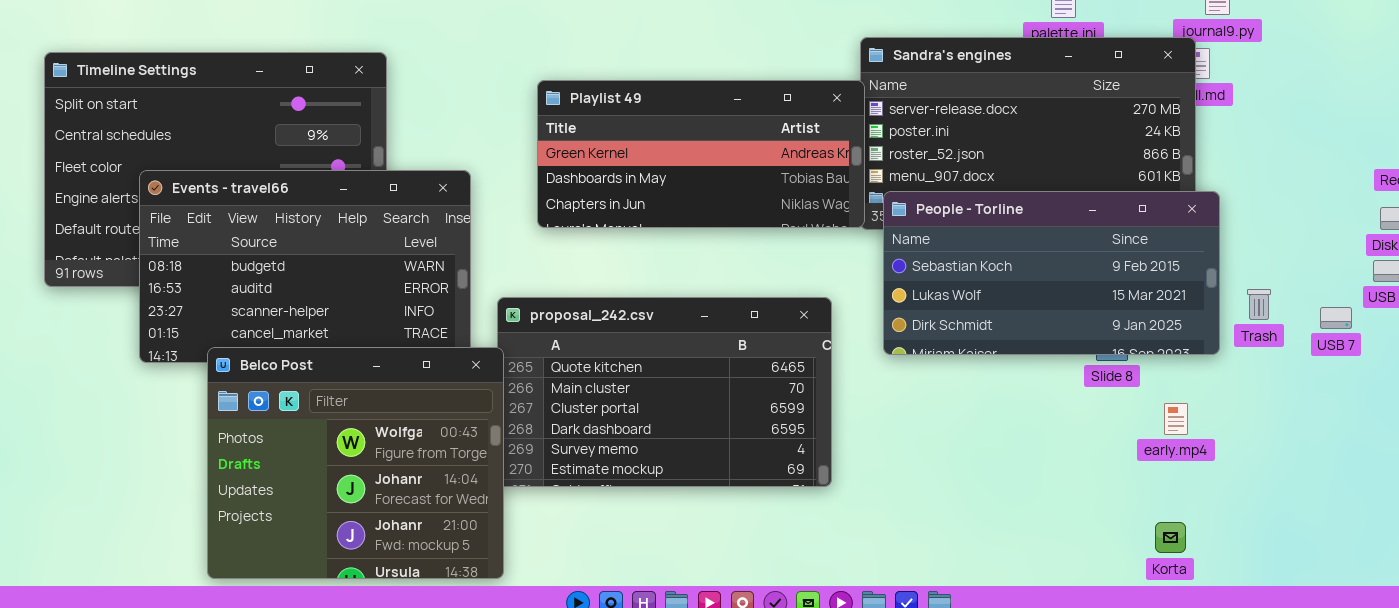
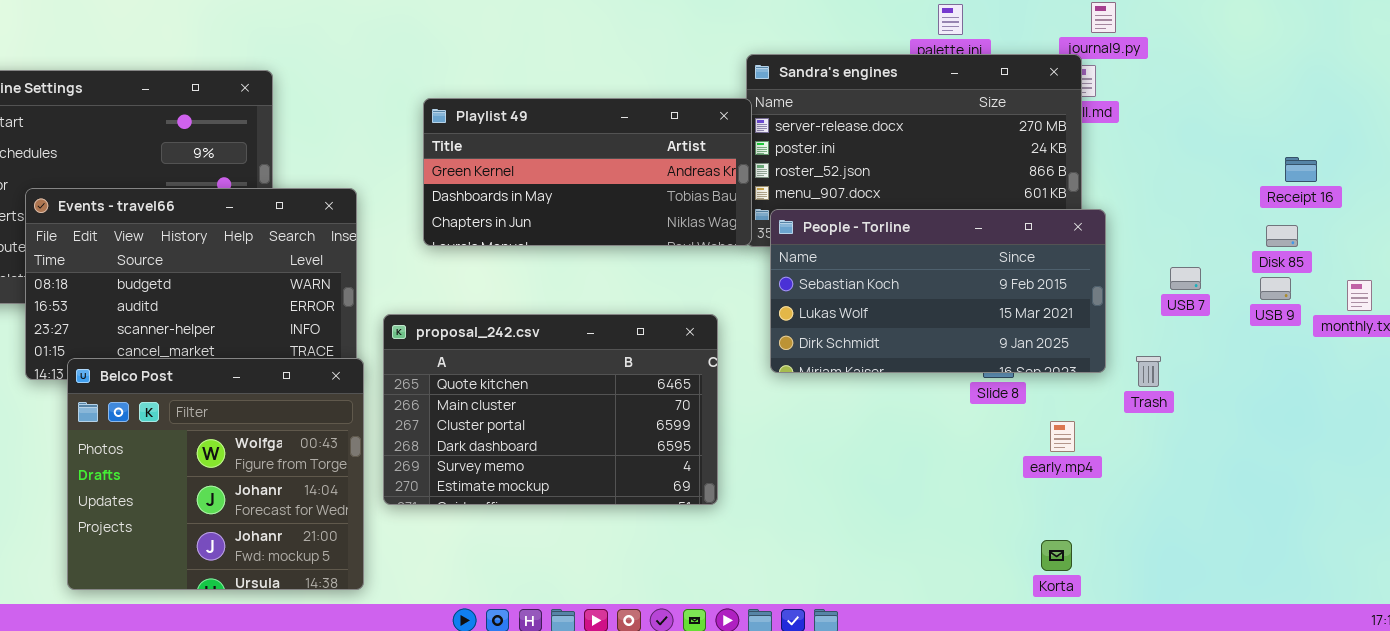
Trash: [1247,289,1271,320] -> [1136,356,1161,387], moved
USB 7: [1320,307,1352,329] -> [1170,267,1201,290], moved
Belco Post: [207,347,504,579] -> [67,358,364,590], moved

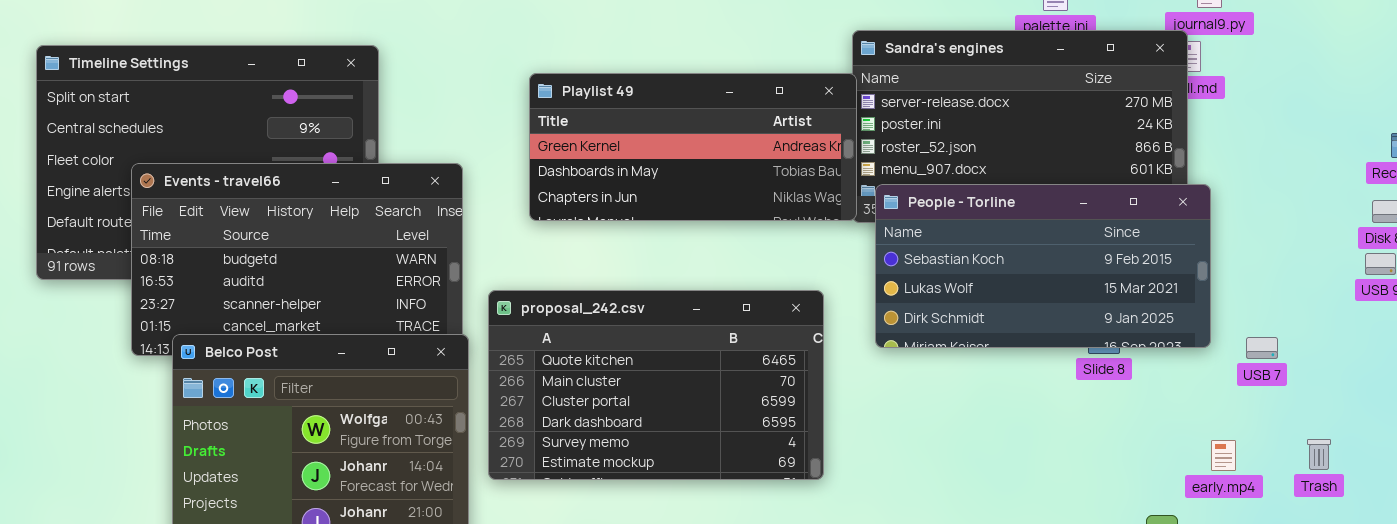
USB 7: [1170,267,1201,290] -> [1246,337,1278,359], moved
Trash: [1136,356,1161,387] -> [1307,439,1331,470], moved
early.mp4: [1050,421,1075,452] -> [1211,440,1236,471], moved

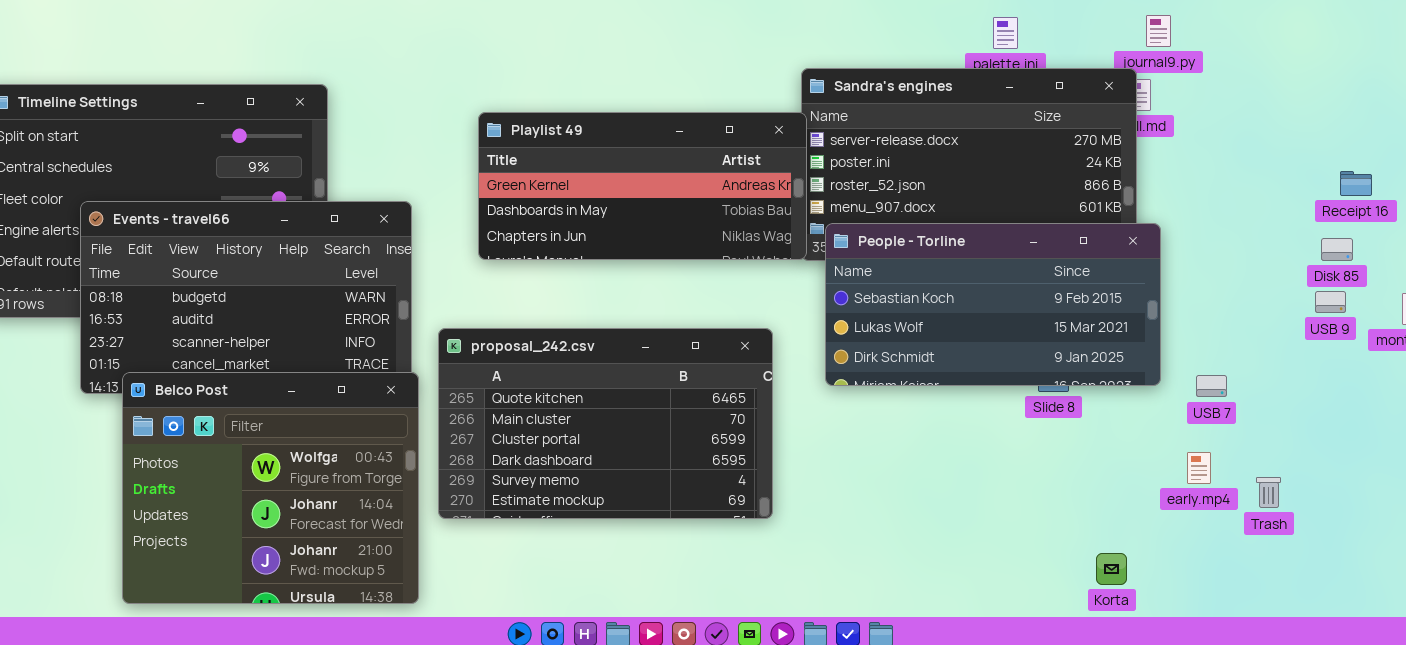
early.mp4: [1211,440,1236,471] -> [1187,452,1211,484], moved

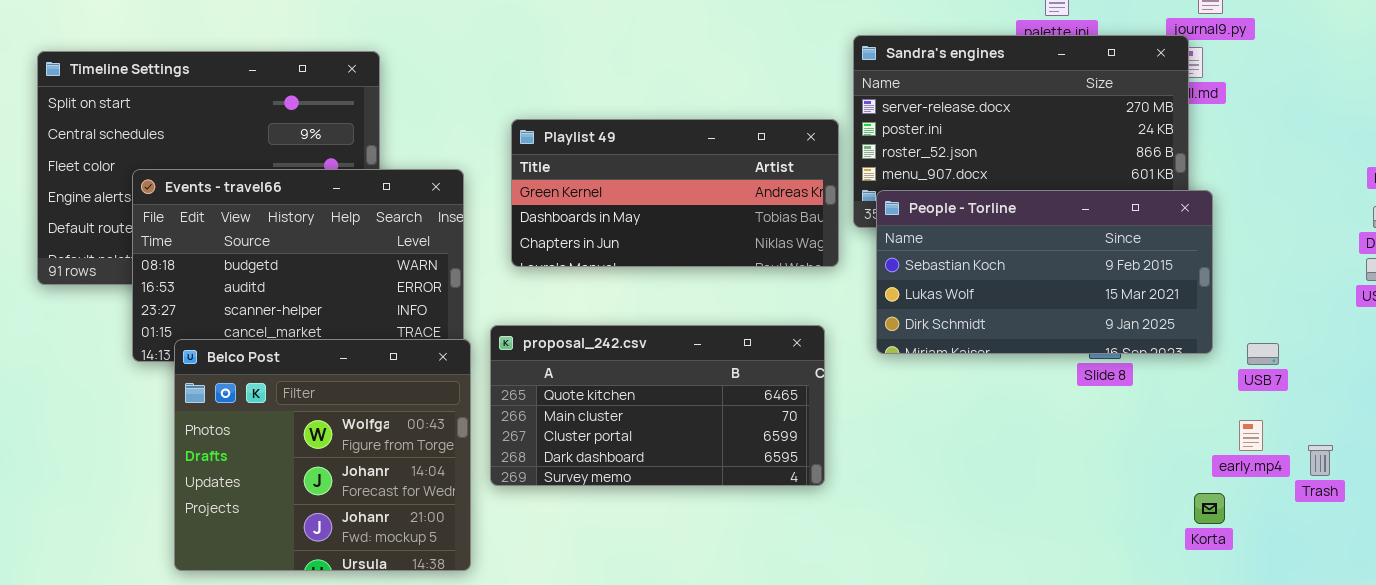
Playlist 49: [478,112,807,260] -> [511,119,839,267], moved
proposal_242.csv: [438,328,773,519] -> [490,325,825,486], resized
Korta: [1096,553,1127,585] -> [1194,493,1225,524], moved

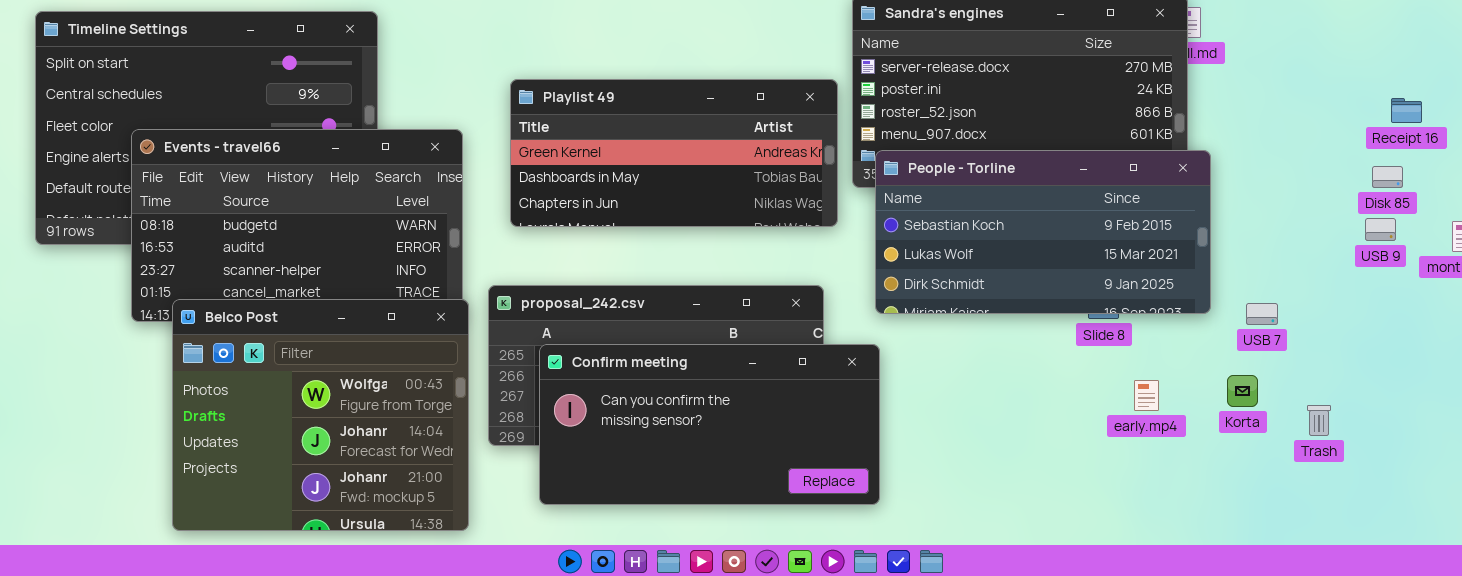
Confirm meeting: none -> [539,344,880,505], opened
early.mp4: [1239,420,1263,451] -> [1134,380,1159,411], moved
Korta: [1194,493,1225,524] -> [1227,375,1258,407], moved

